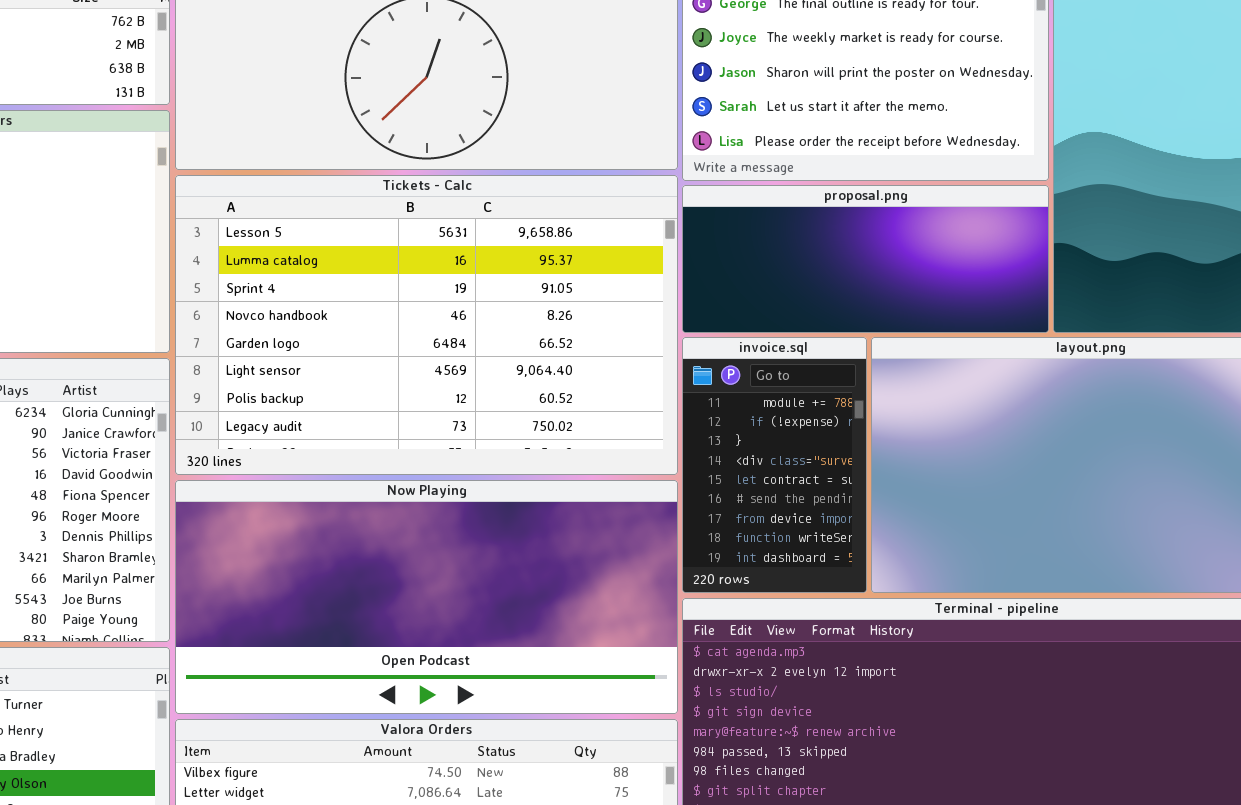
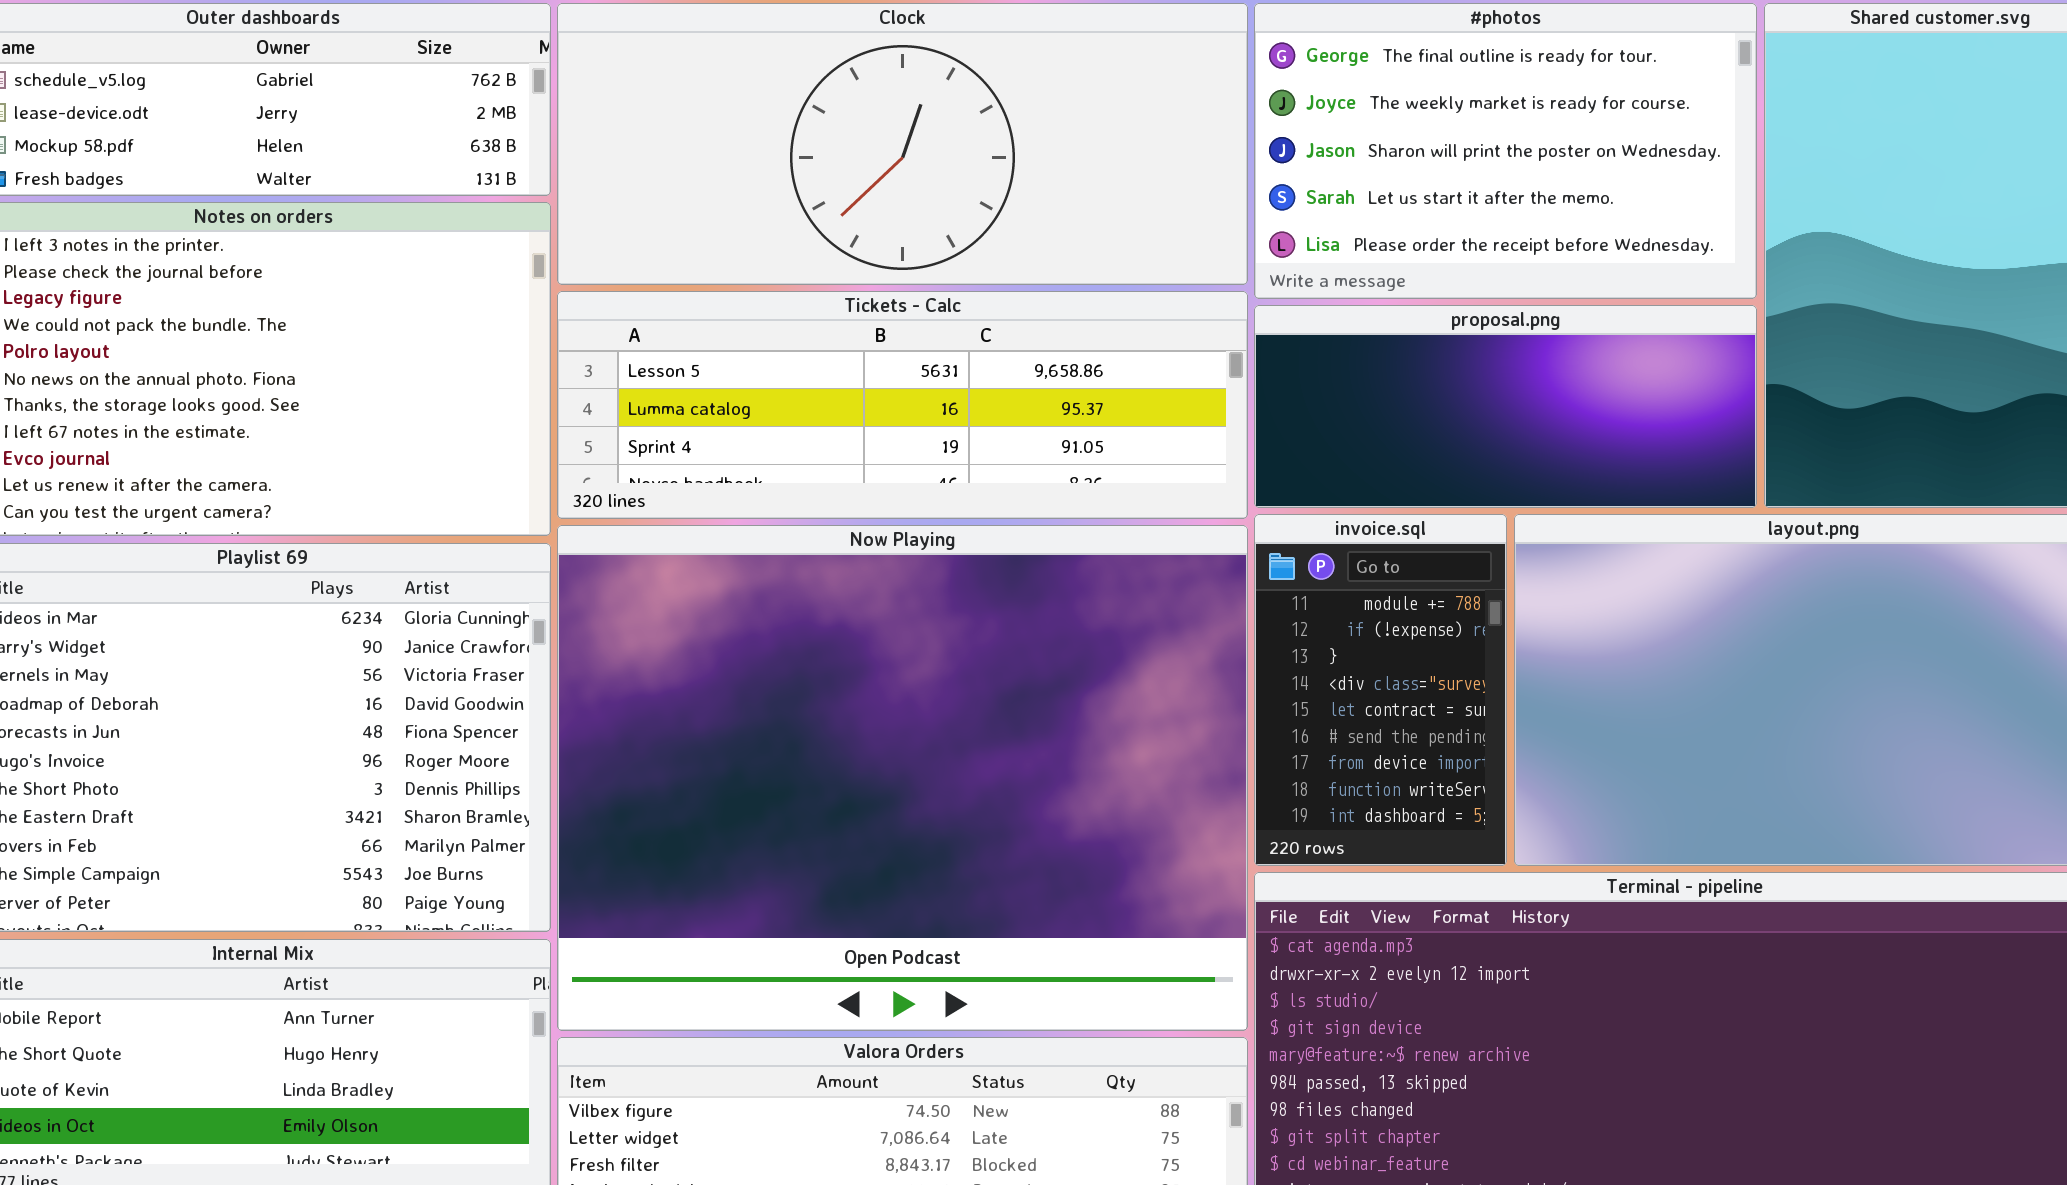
Tickets - Calc: [175,175,678,475] -> [557,291,1248,519], resized
Now Playing: [175,480,678,714] -> [557,525,1248,1031], resized

